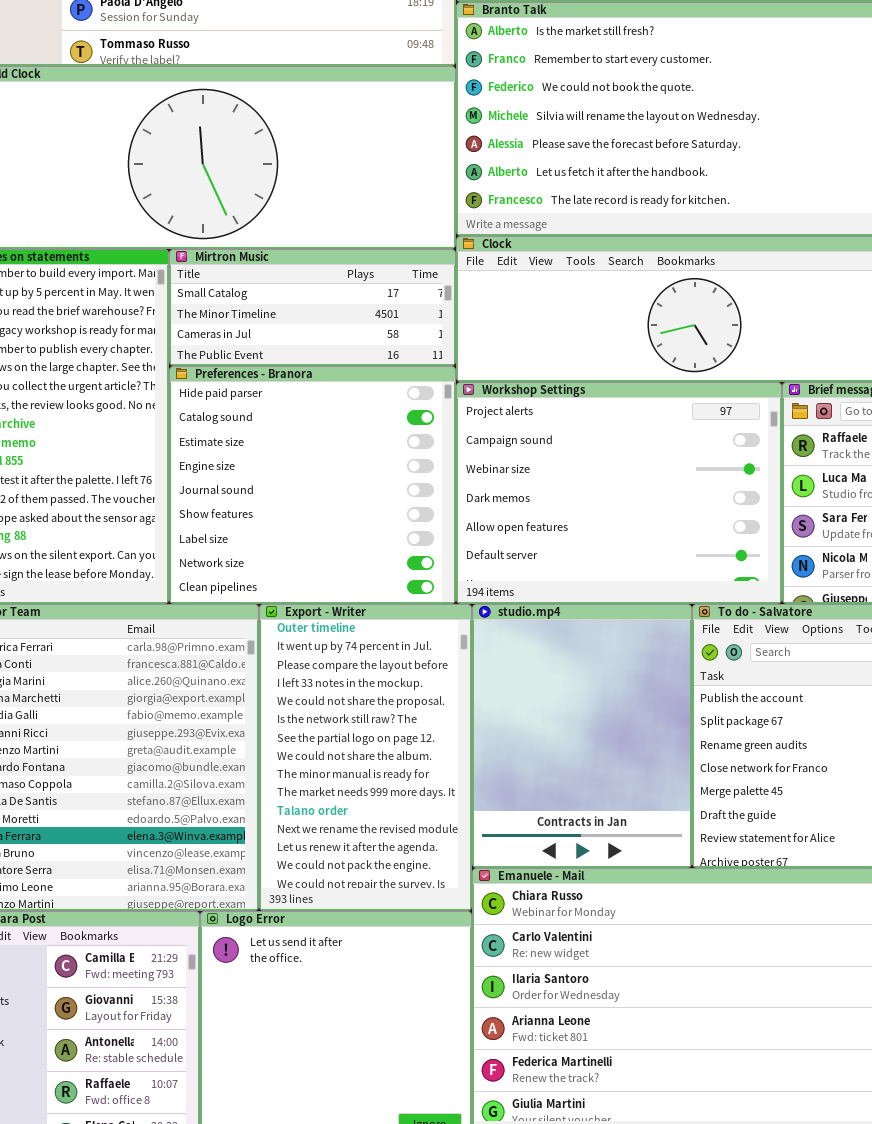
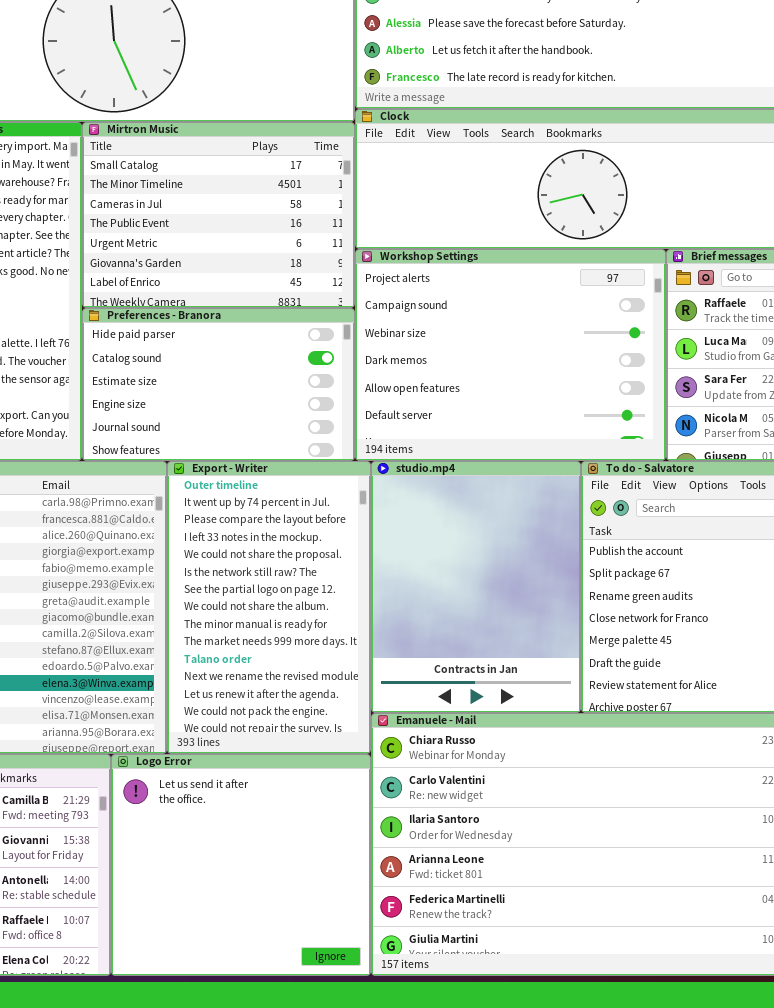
Mirtron Music: [169,249,456,366] -> [82,122,355,308], resized
Preferences - Branora: [169,366,456,604] -> [82,308,355,461], resized

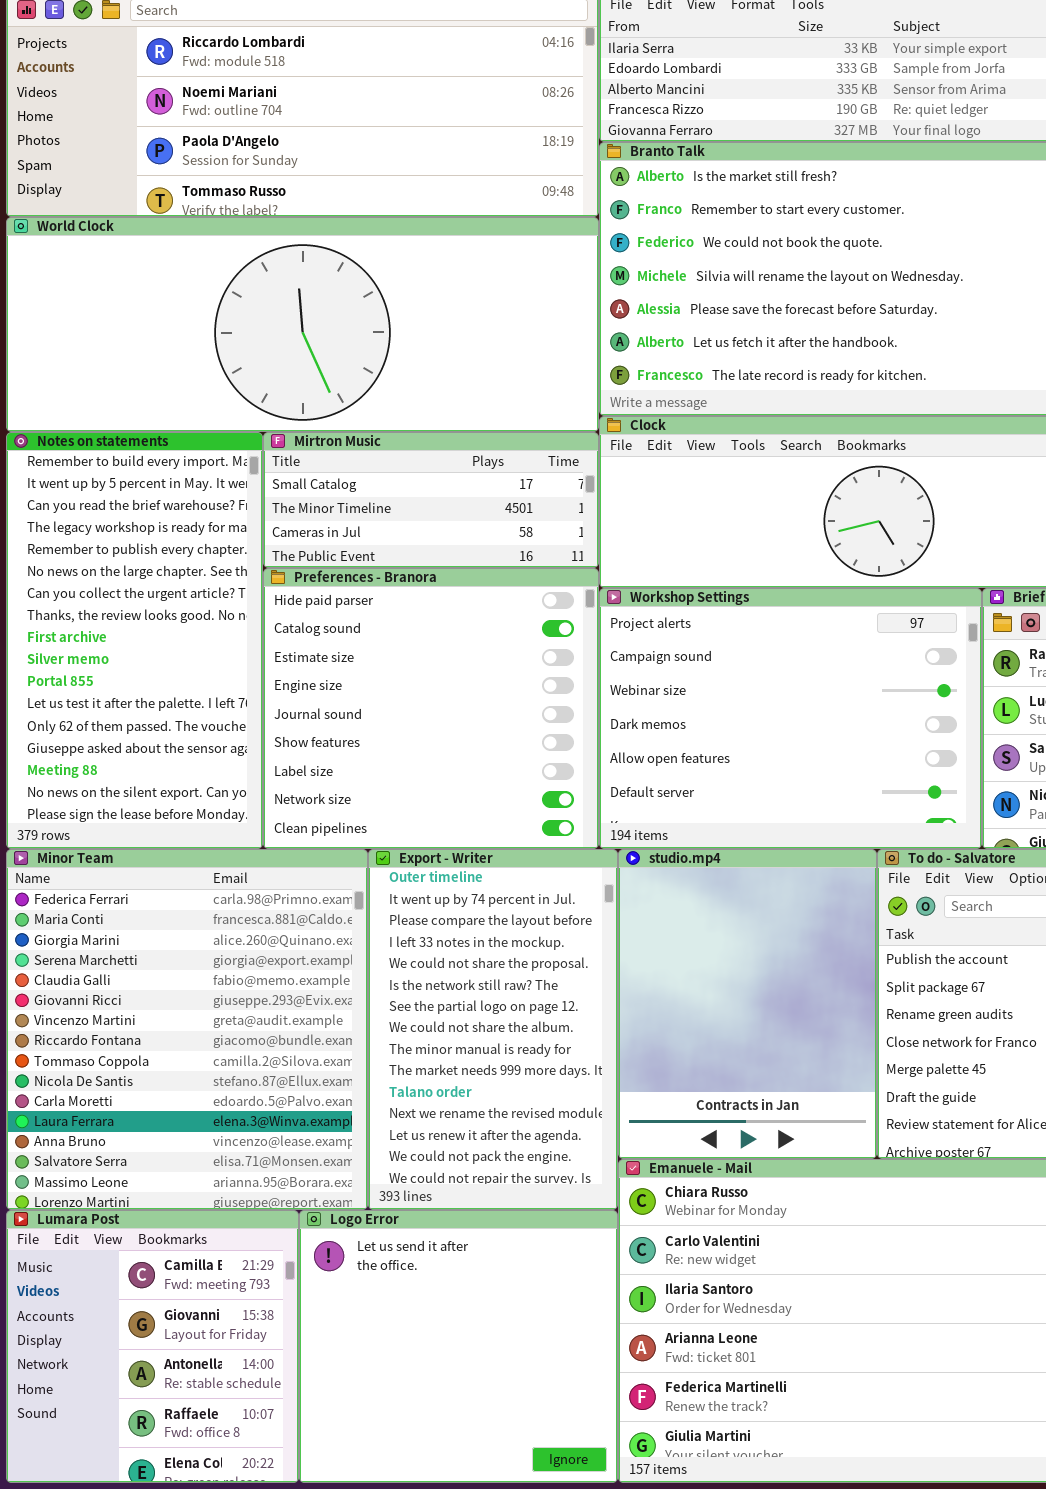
Mirtron Music: [82,122,355,308] -> [263,432,599,568], resized
Preferences - Branora: [82,308,355,461] -> [263,568,599,849], resized

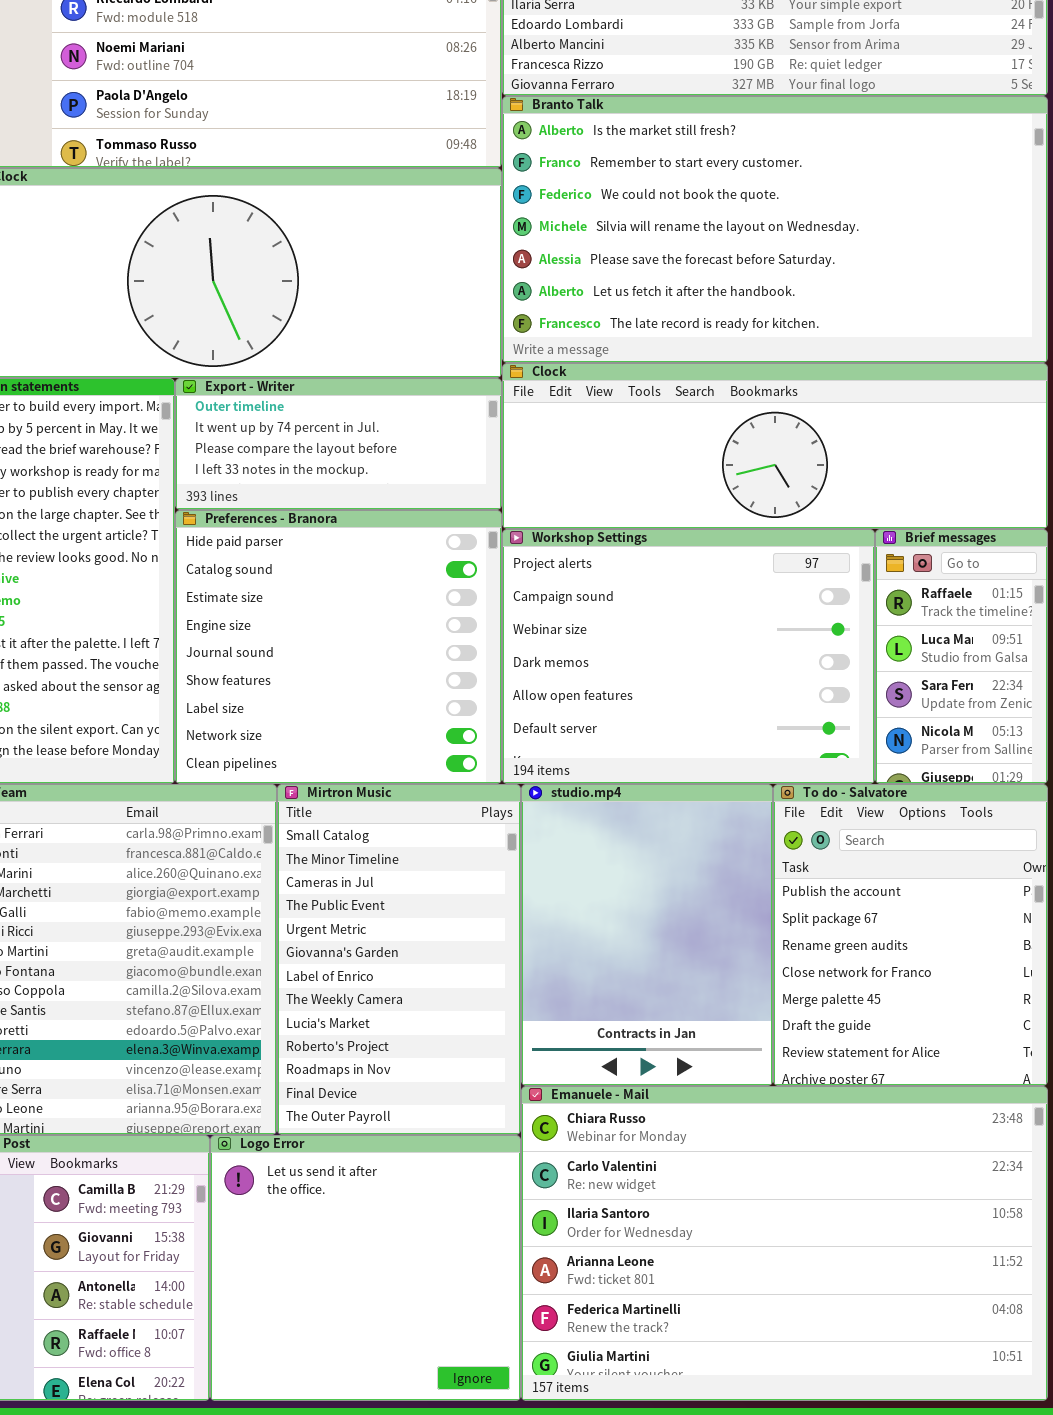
Mirtron Music: [263,432,599,568] -> [277,784,521,1135], moved, resized
Export - Writer: [368,849,618,1210] -> [175,378,502,510], moved, resized

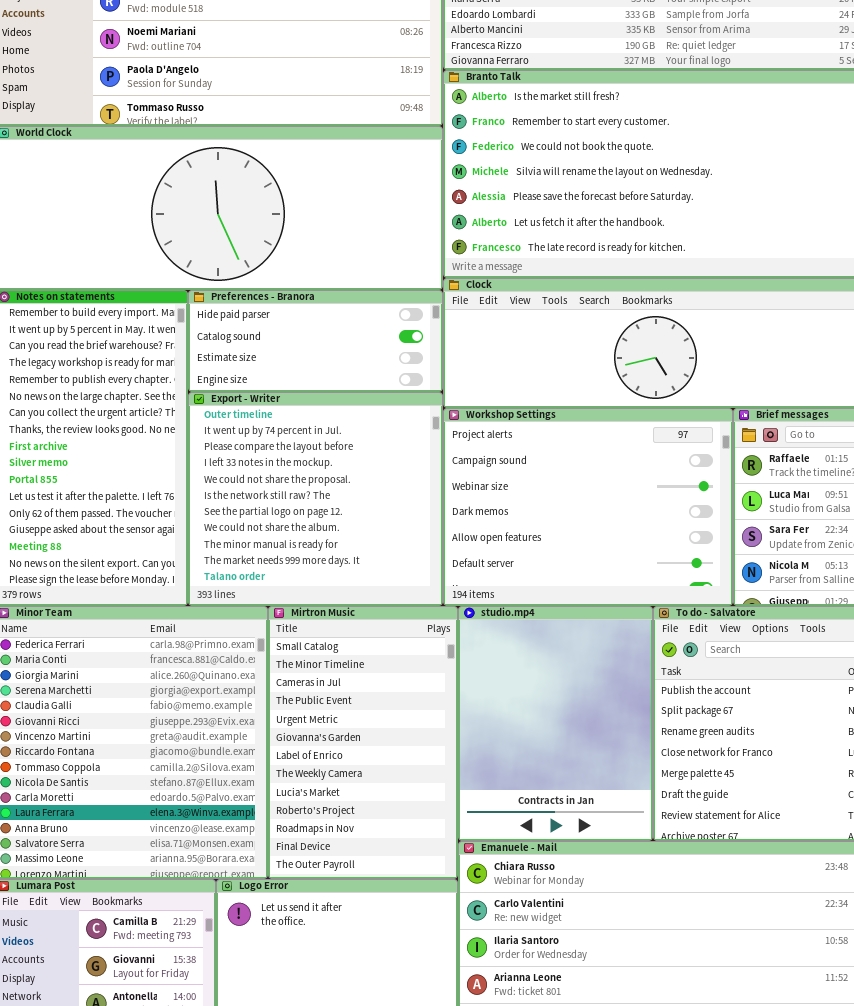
Export - Writer: [175,378,502,510] -> [188,392,443,606], moved, resized
Preferences - Branora: [175,510,502,784] -> [188,290,443,392], moved, resized

